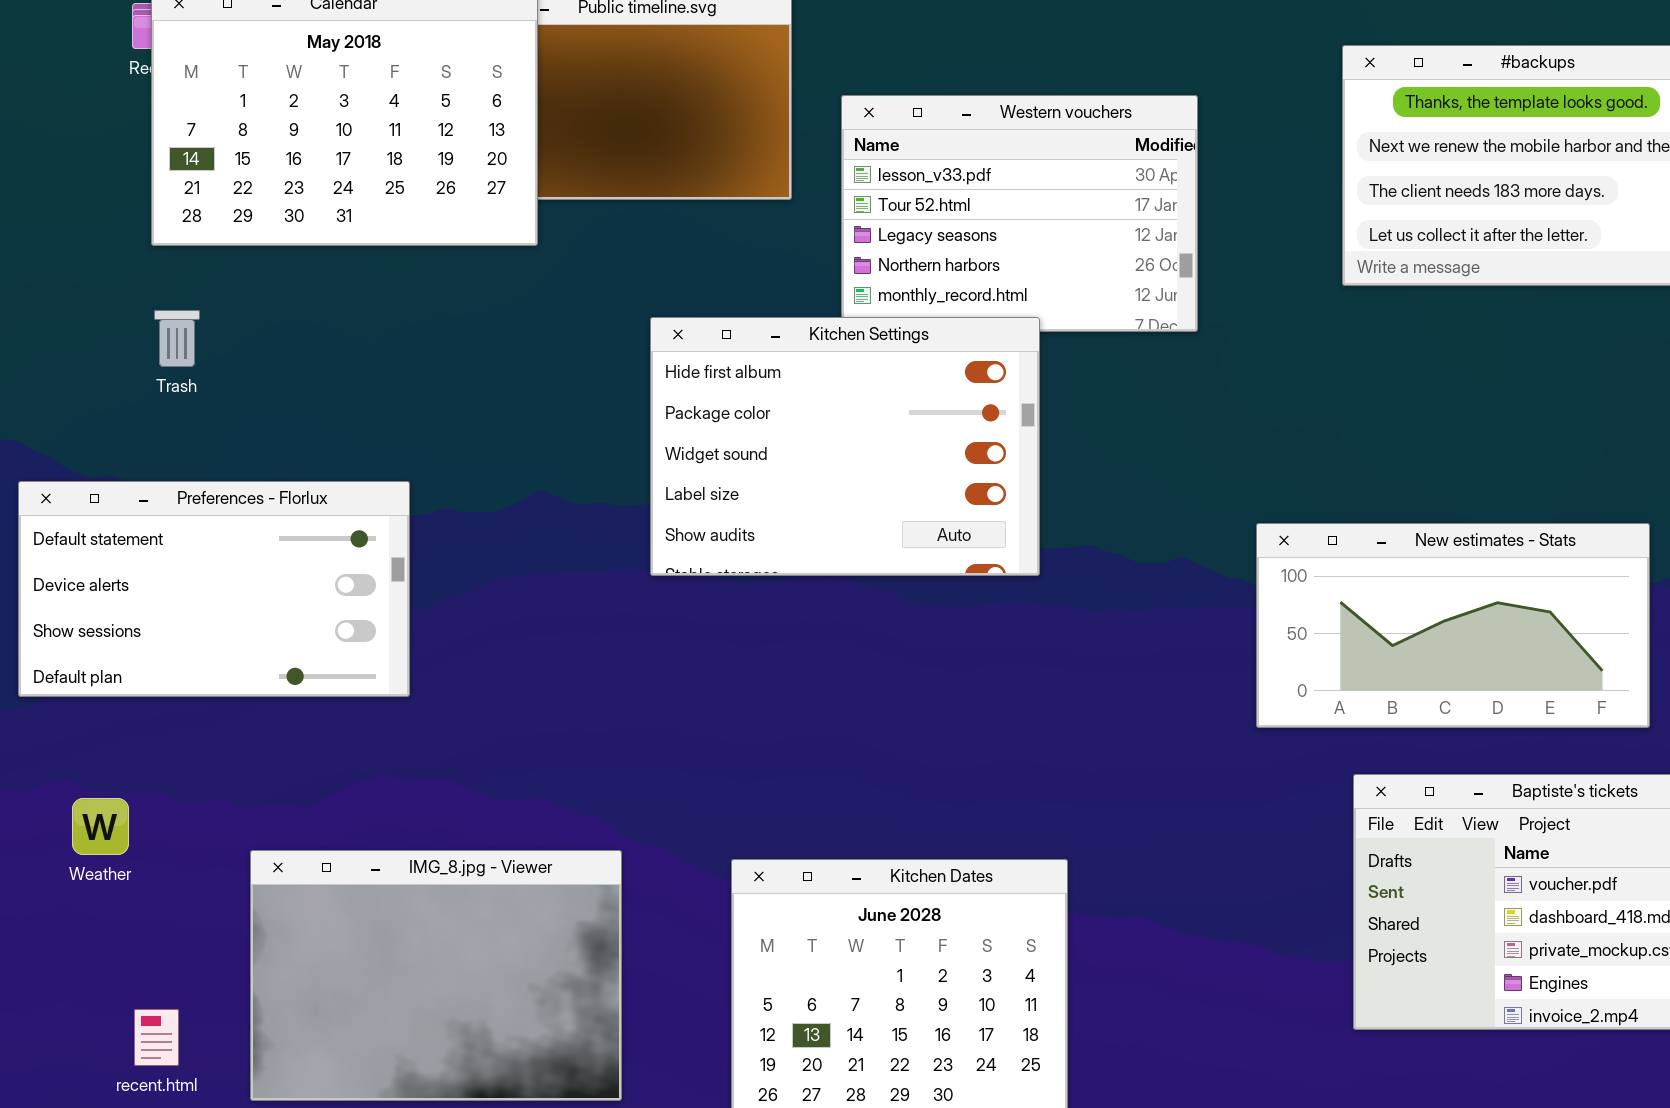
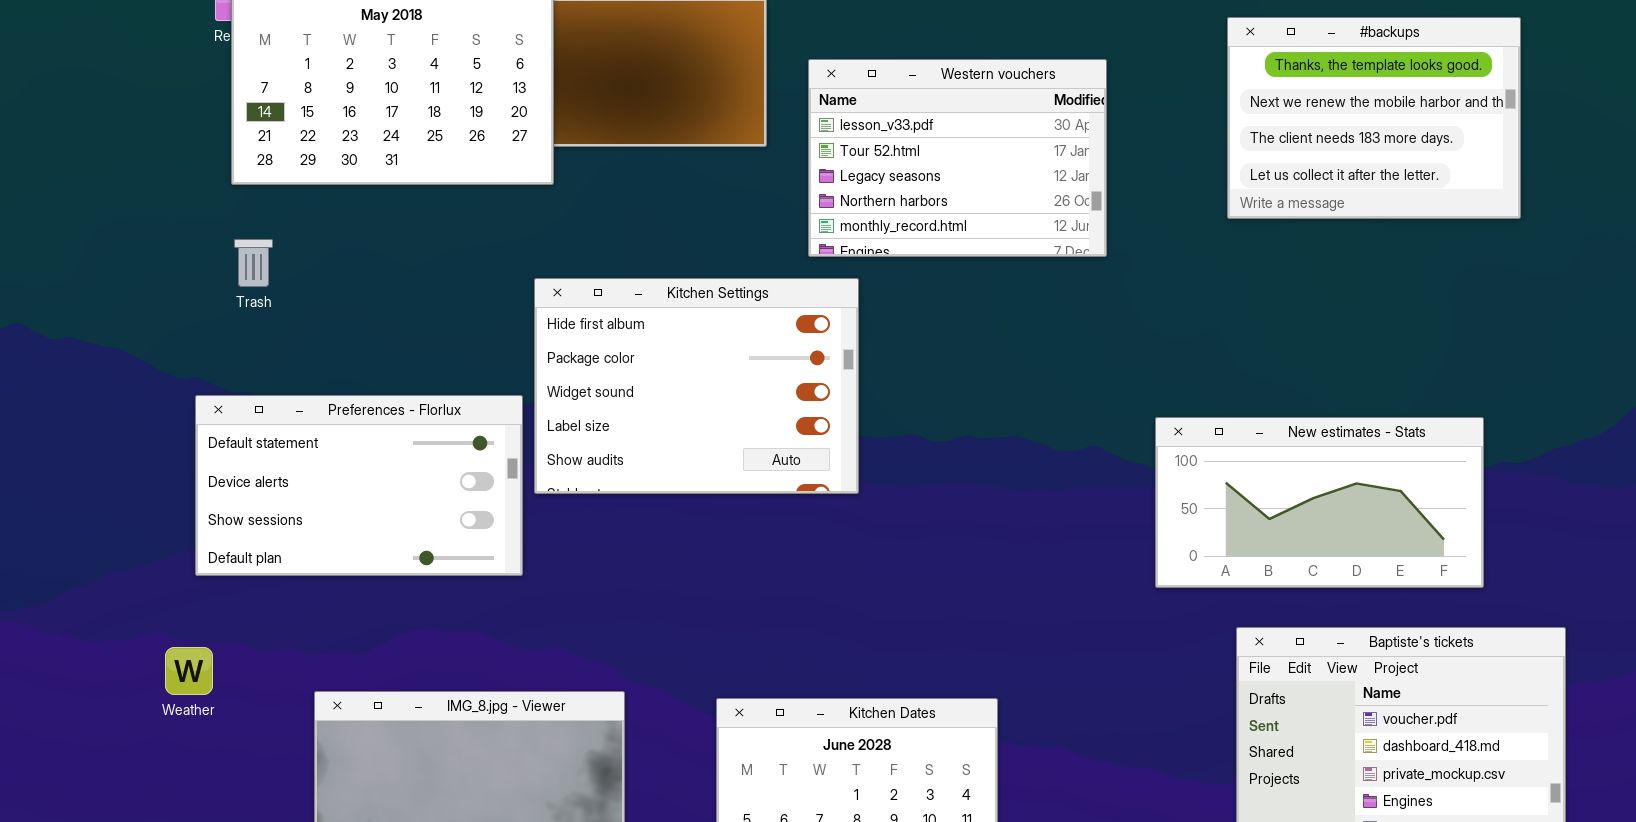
Kitchen Settings: [650,317,1040,576] -> [534,278,859,494], moved
Preferences - Florlux: [18,481,410,697] -> [195,395,523,576], moved

